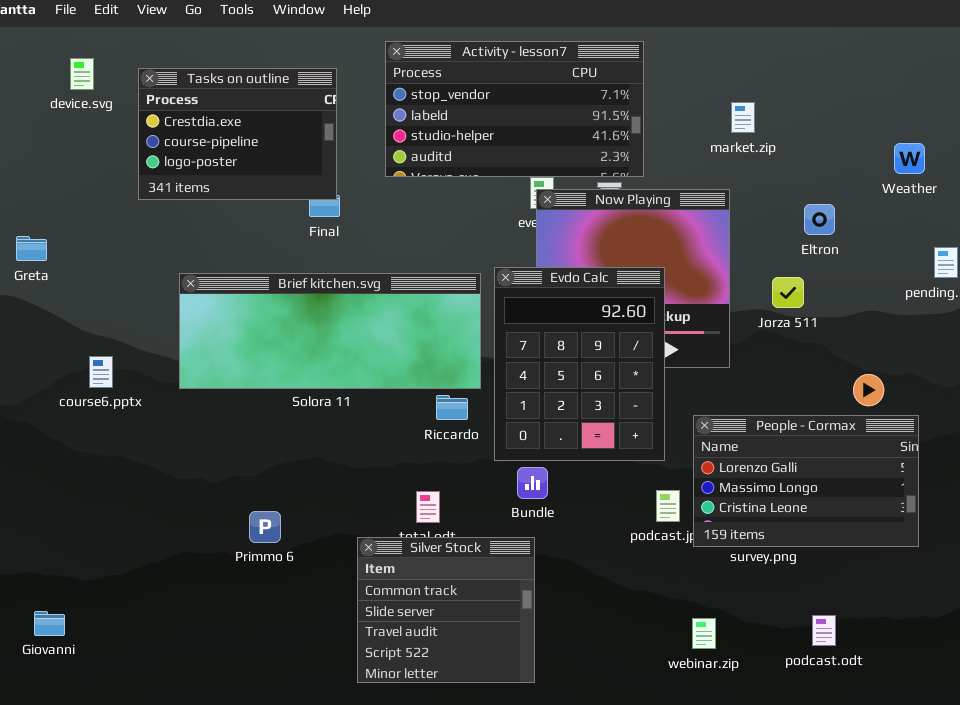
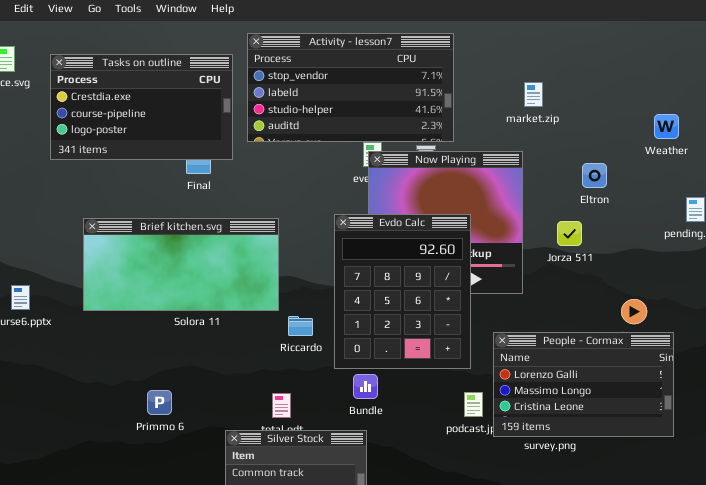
Tasks on outline: [138,68,337,200] -> [50,54,233,160], resized
Brief kitchen.svg: [179,273,481,389] -> [83,218,279,311], resized
Primmo 6: [249,511,281,543] -> [147,390,172,415], moved

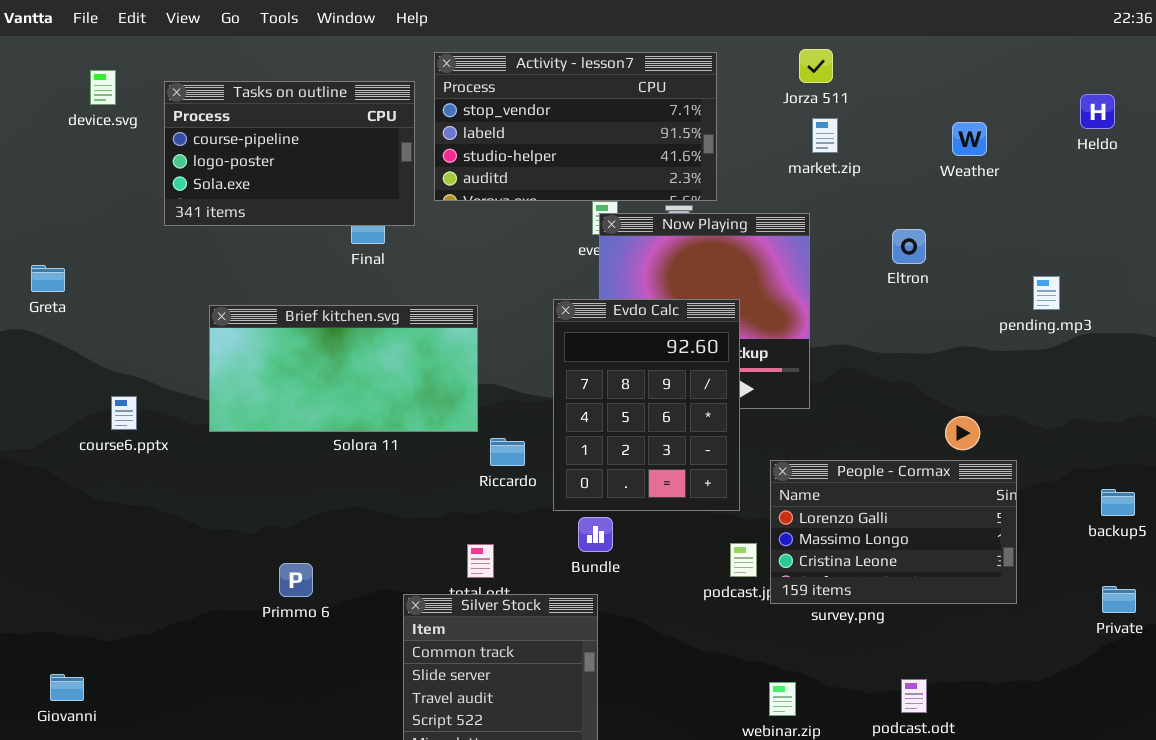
Tasks on outline: [50,54,233,160] -> [164,81,415,226], scrolled down 1 row
Weather: [654,114,679,139] -> [952,122,987,156], moved
Jorza 511: [557,221,582,246] -> [799,49,833,83], moved
Primmo 6: [147,390,172,415] -> [279,563,313,597], moved

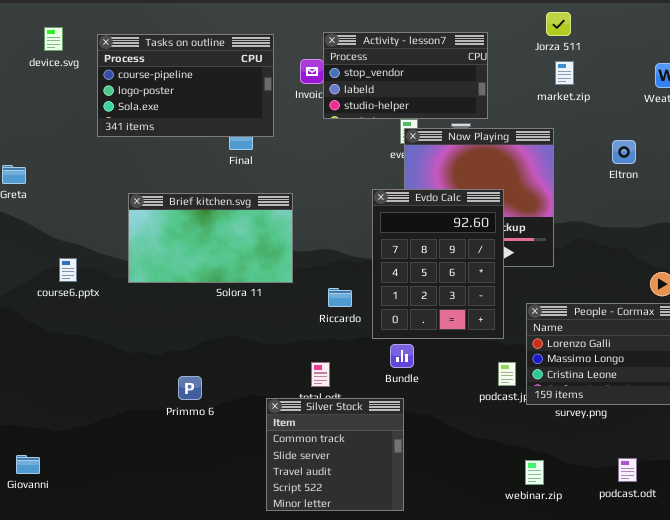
Activity - lesson7: [434,52,717,201] -> [323,32,488,119], resized
Brief kitchen.svg: [209,305,478,432] -> [128,193,293,283], resized

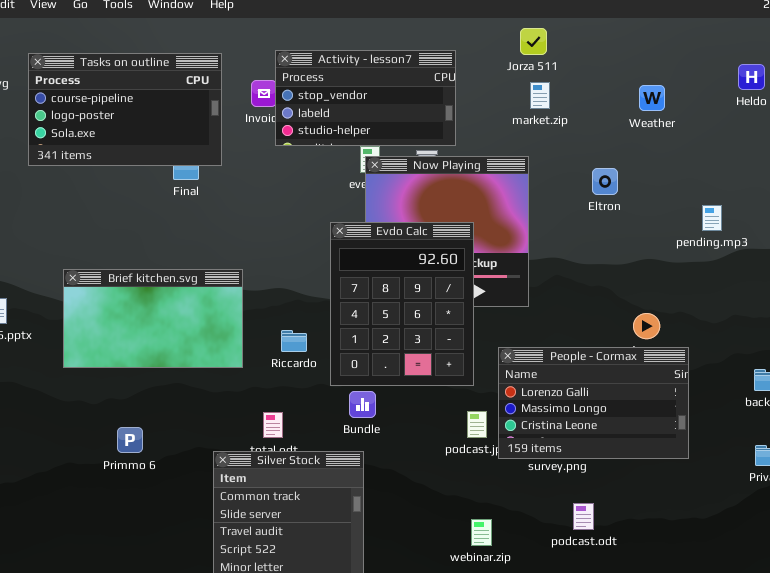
Brief kitchen.svg: [128,193,293,283] -> [63,269,243,368], moved
podcast.odt: [618,458,637,482] -> [573,503,594,530], moved
webinar.zip: [525,460,544,485] -> [471,519,492,546], moved

